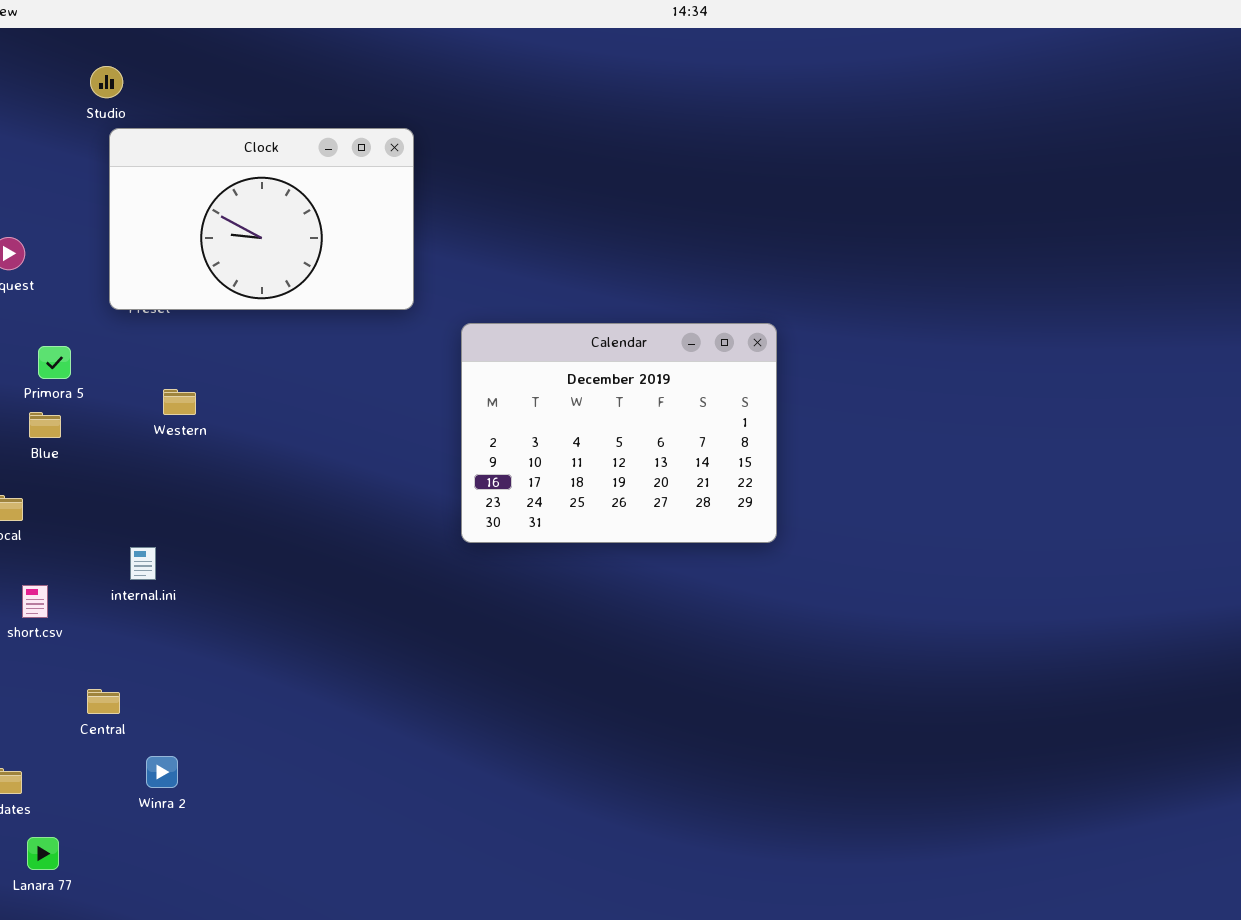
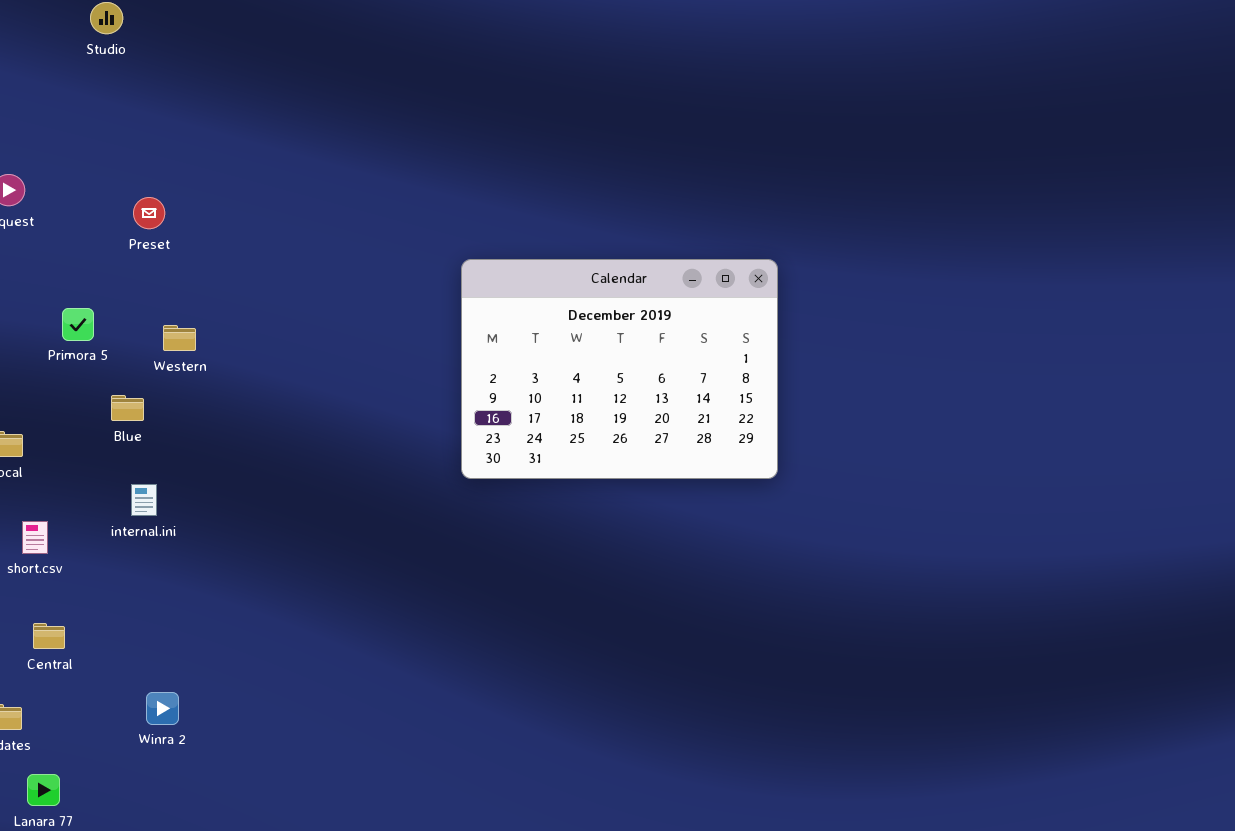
Clock: [109,128,414,310] -> none, closed
Primora 5: [38,346,71,379] -> [62,308,94,341], moved
Blue: [29,412,61,438] -> [111,395,144,421], moved
Central: [87,689,120,714] -> [33,623,65,649], moved

